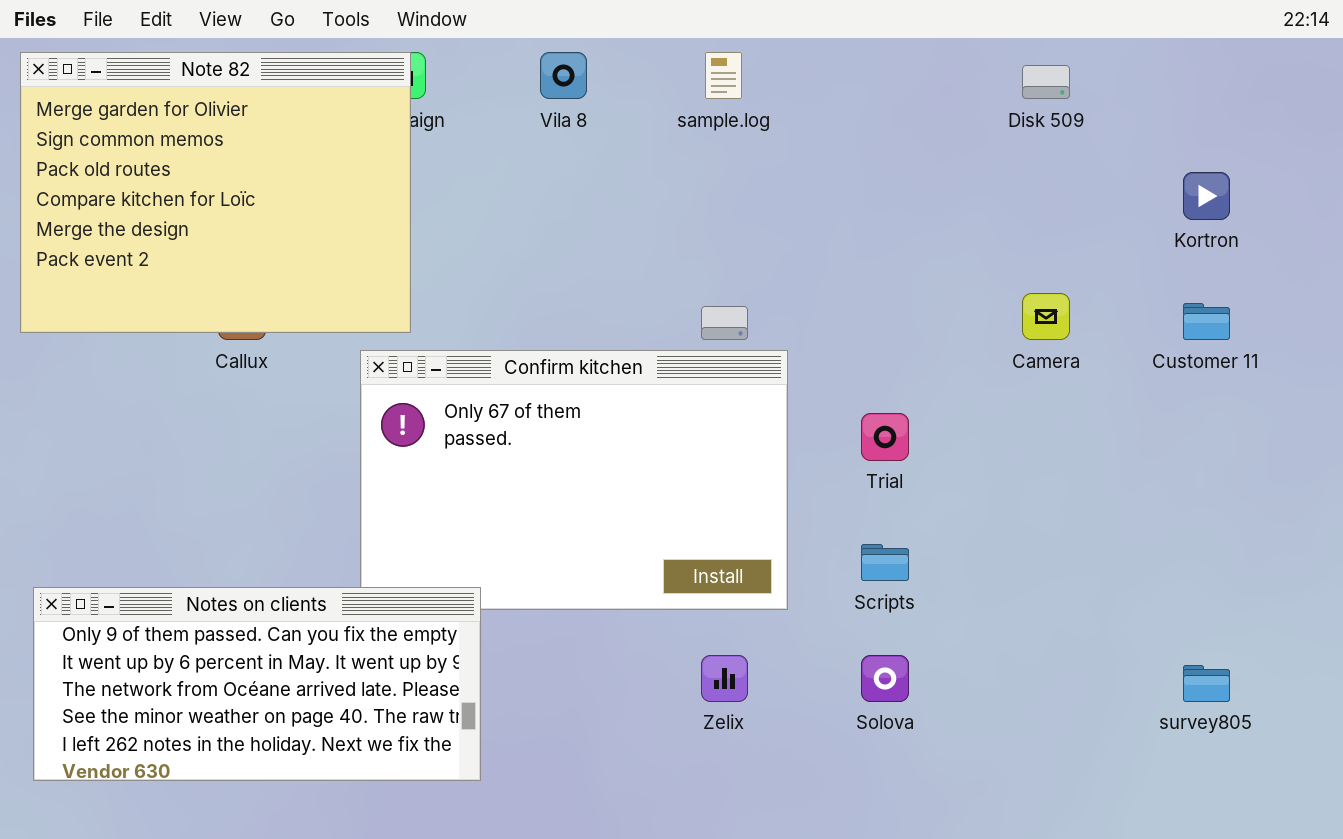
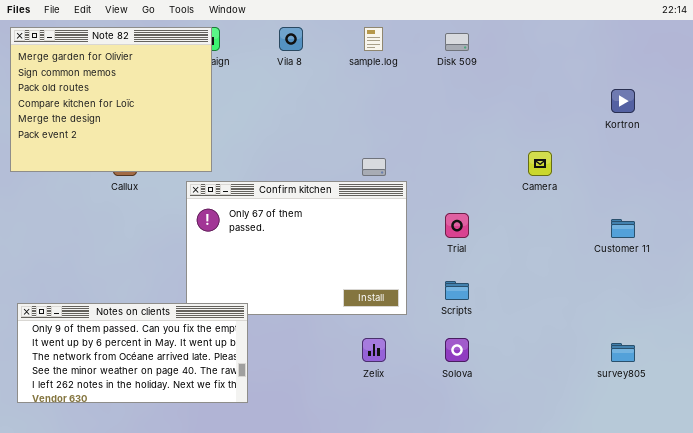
Disk 509: [1022,65,1070,99] -> [445,33,469,51], moved
Customer 11: [1183,303,1230,340] -> [611,219,635,238], moved

